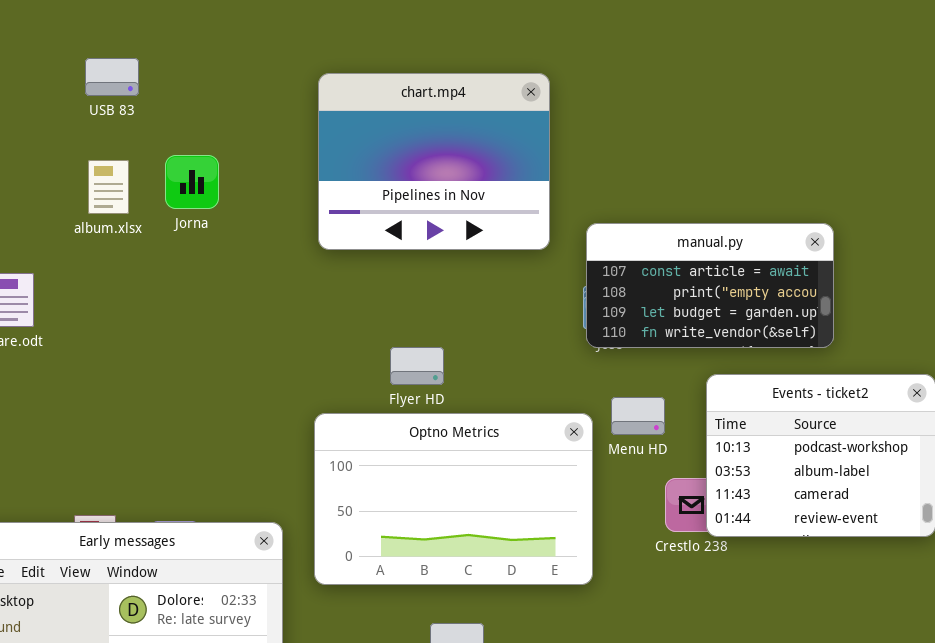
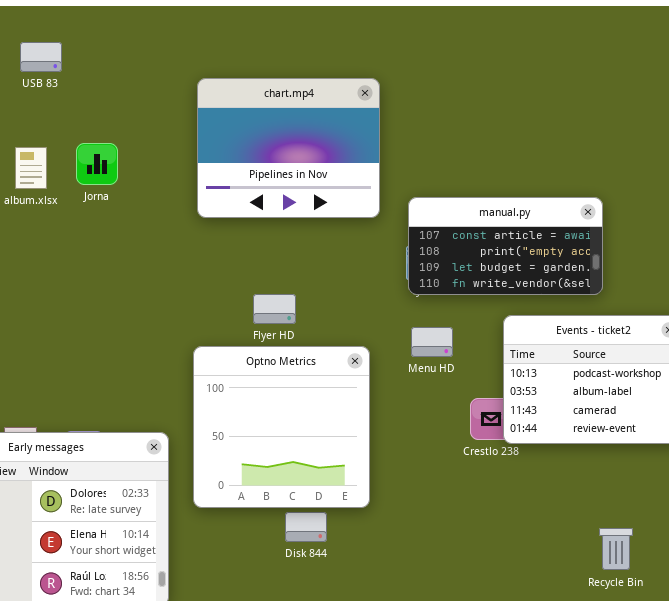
USB 83: [85,58,139,96] -> [20,42,62,72], moved
Menu HD: [611,397,665,435] -> [411,327,453,357], moved
Optno Metrics: [314,413,593,585] -> [193,346,370,508], resized

